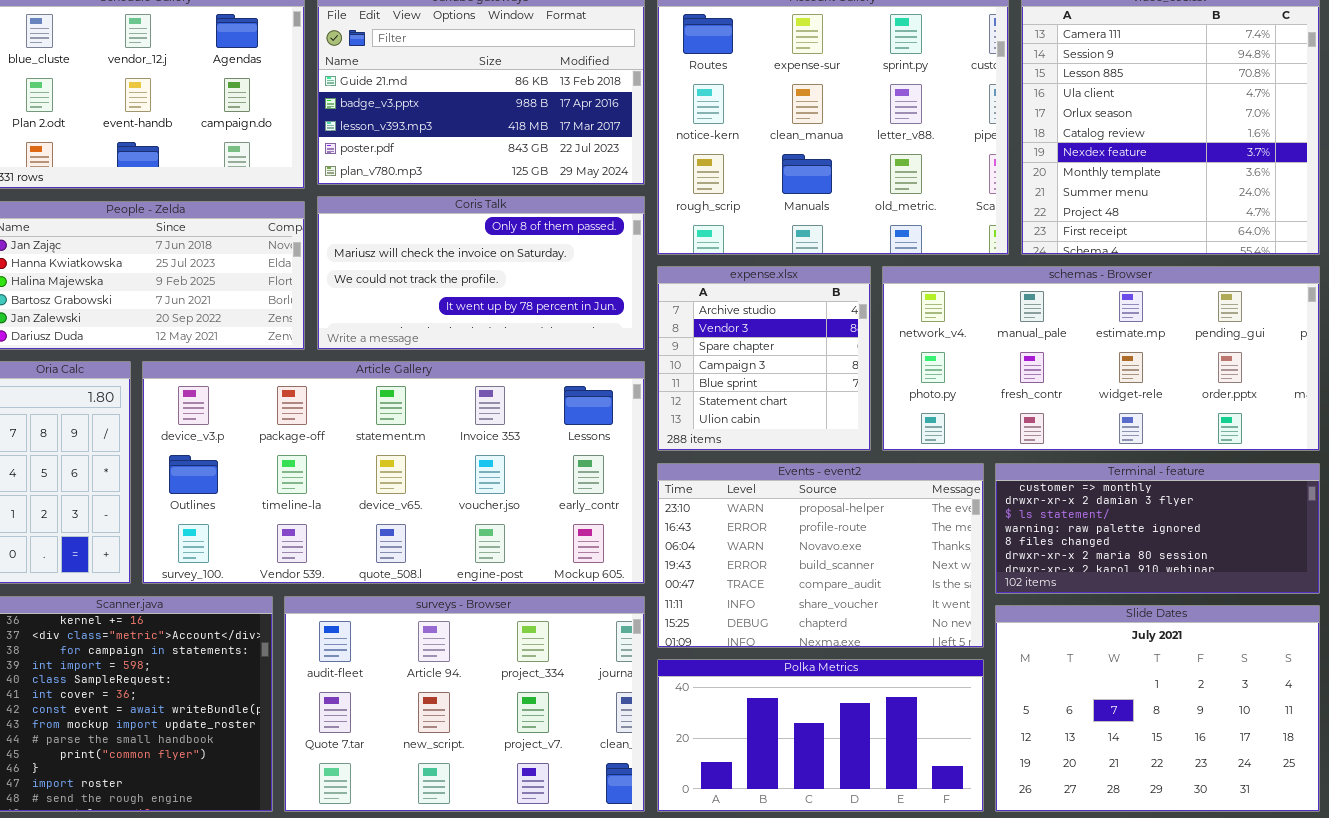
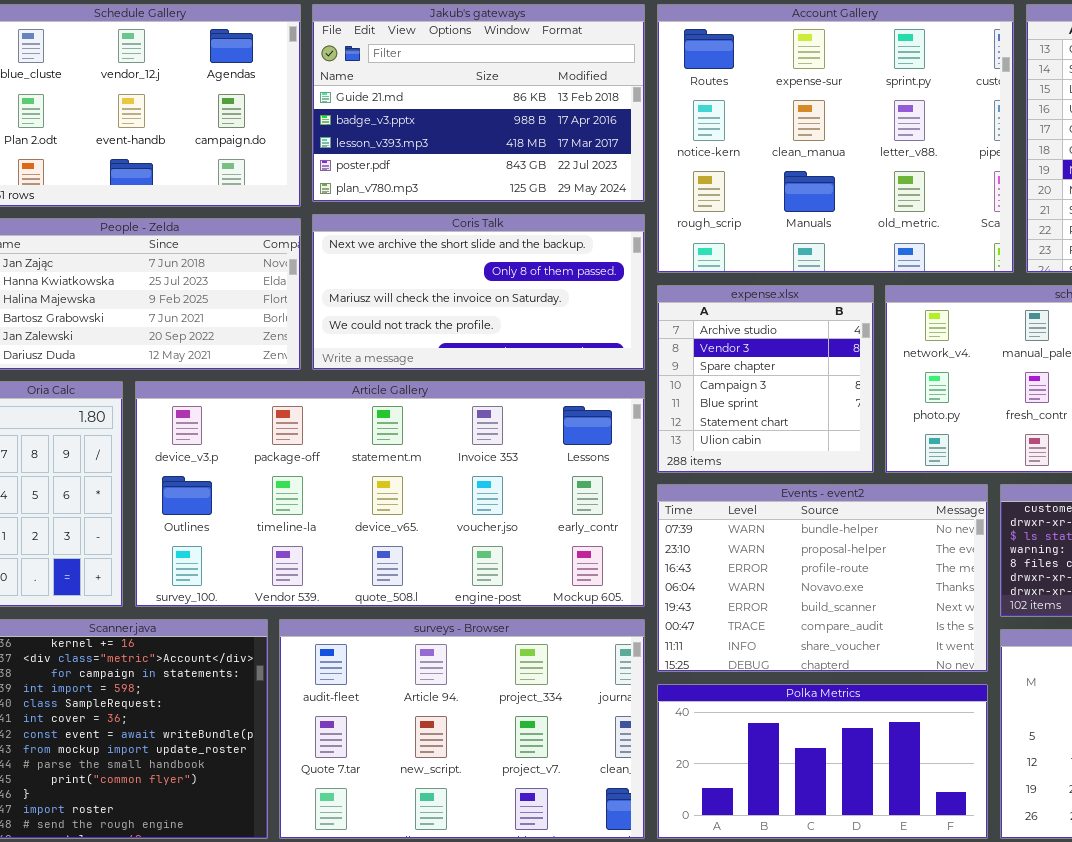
Coris Talk: [317,196,645,350] -> [312,214,645,370], scrolled up 1 row
Events - event2: [657,463,984,648] -> [657,484,988,672], scrolled up 1 row

